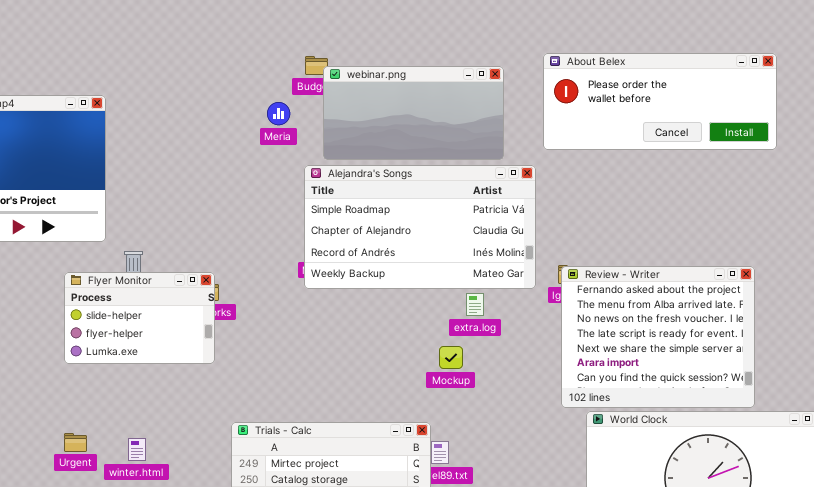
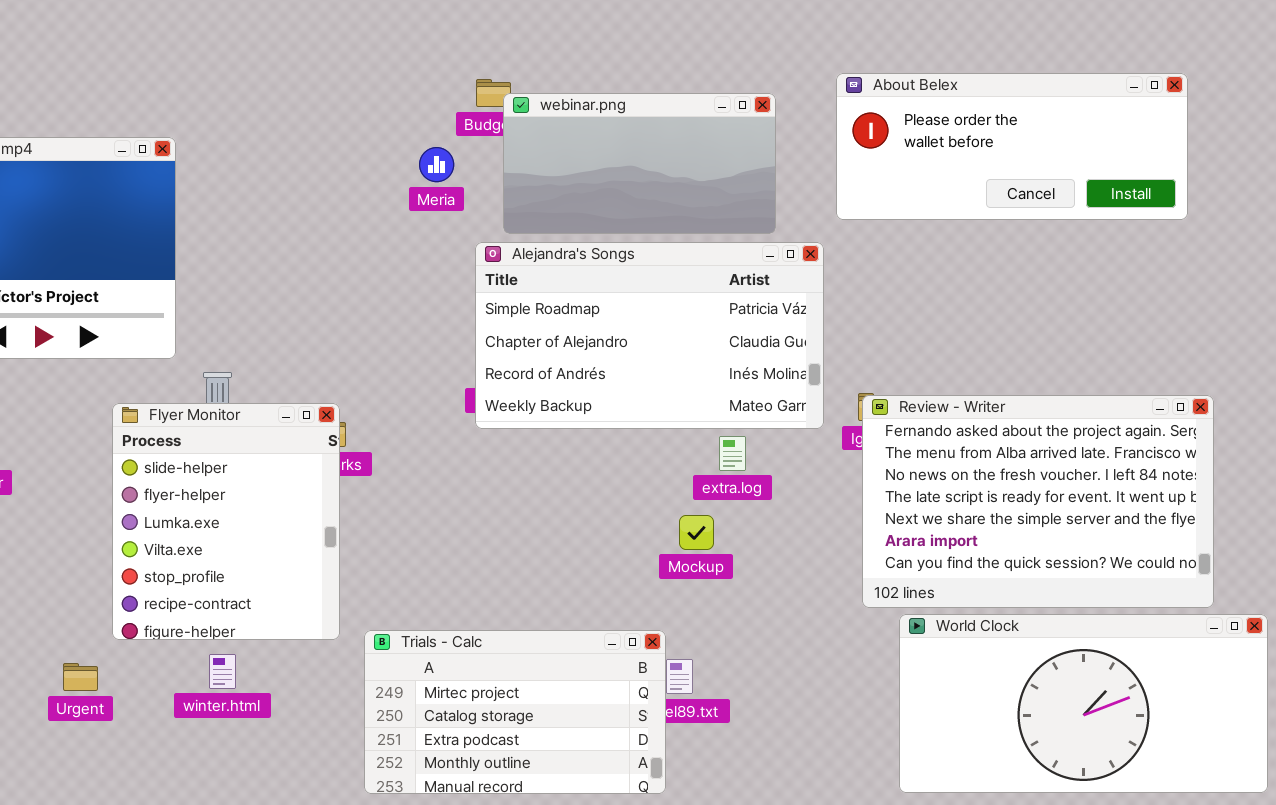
Review - Writer: [561,266,755,408] -> [862,395,1214,608], resized
Flyer Monitor: [64,272,215,364] -> [112,403,340,640], resized
Urgent: [64,433,87,452] -> [63,663,98,691], moved

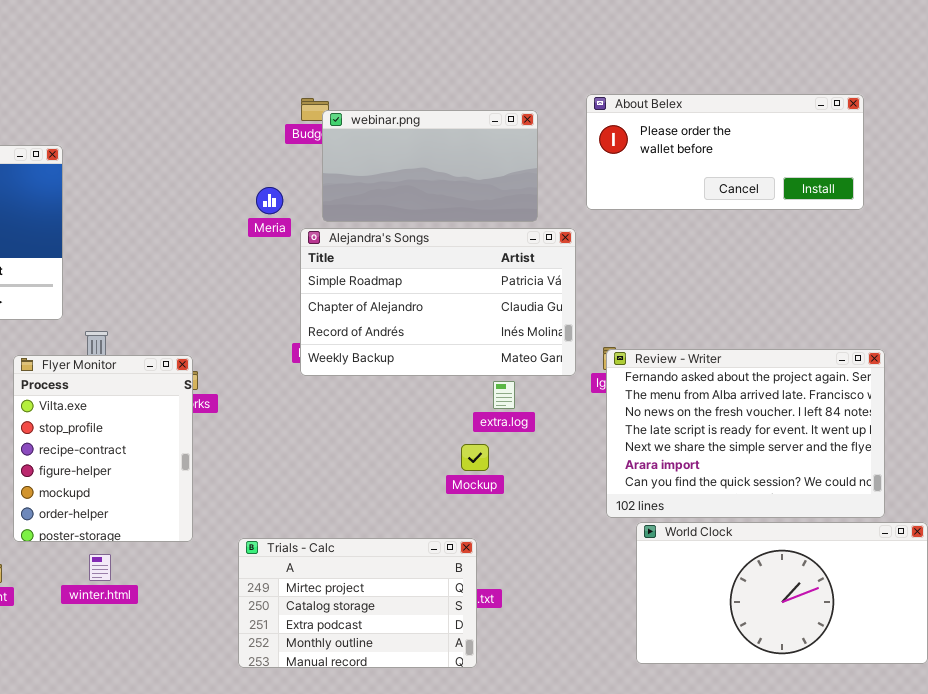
Meria: [419,147,454,182] -> [256,187,283,214], moved
Flyer Monitor: [112,403,340,640] -> [13,355,193,542], scrolled down 3 rows
Trials - Calc: [364,630,666,794] -> [238,538,477,668], moved

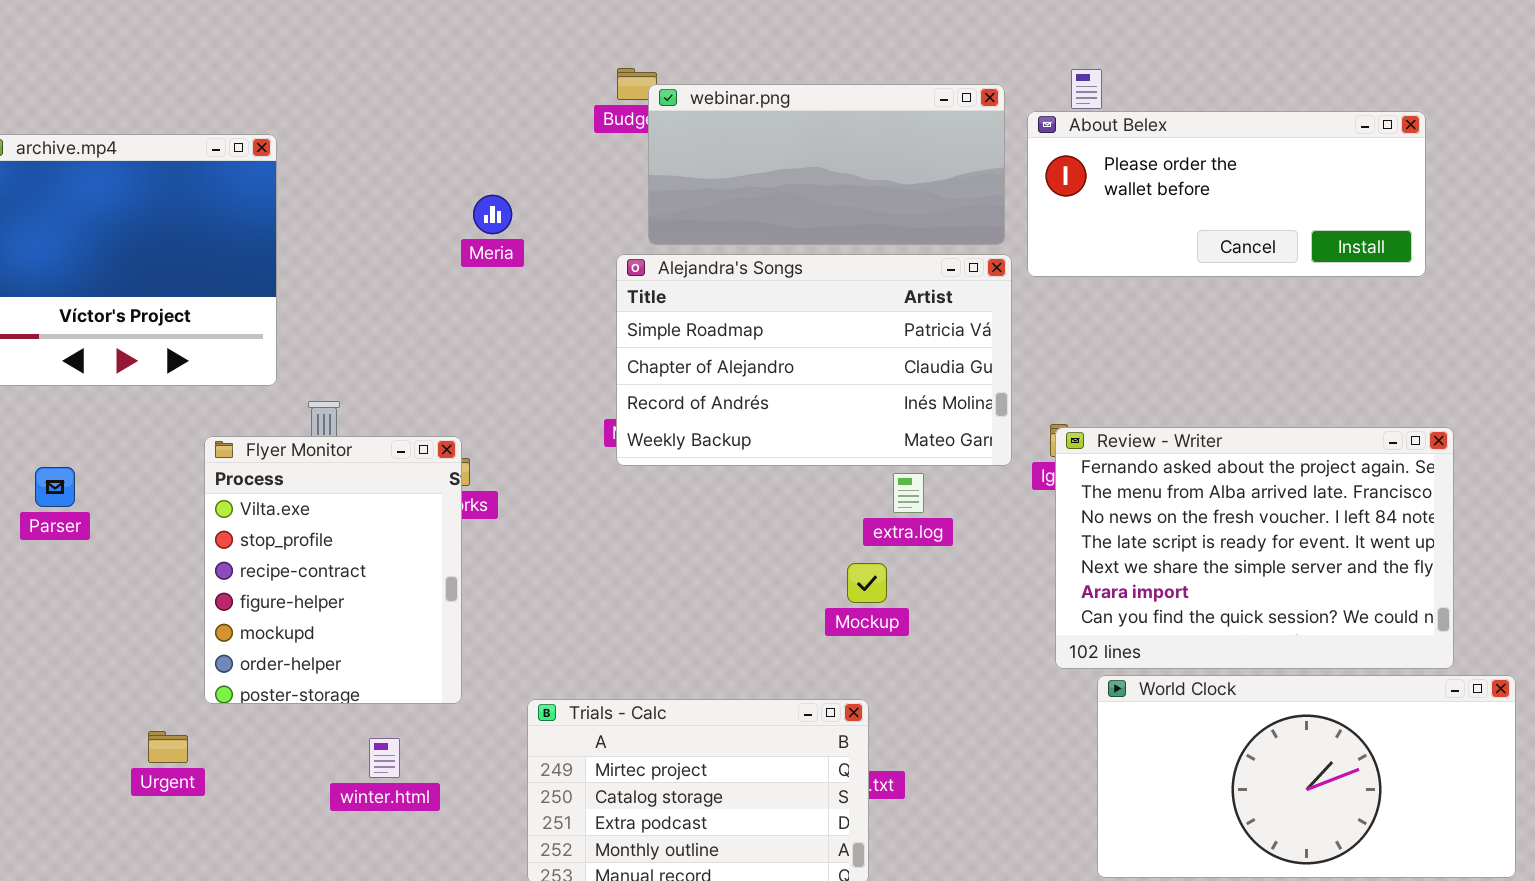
About Belex: [586,94,864,210] -> [1027,111,1426,277], moved
webinar.png: [322,110,538,222] -> [648,84,1005,245], resized
Meria: [256,187,283,214] -> [473,195,512,234], moved
winter.html: [89,554,111,581] -> [369,738,400,778], moved

